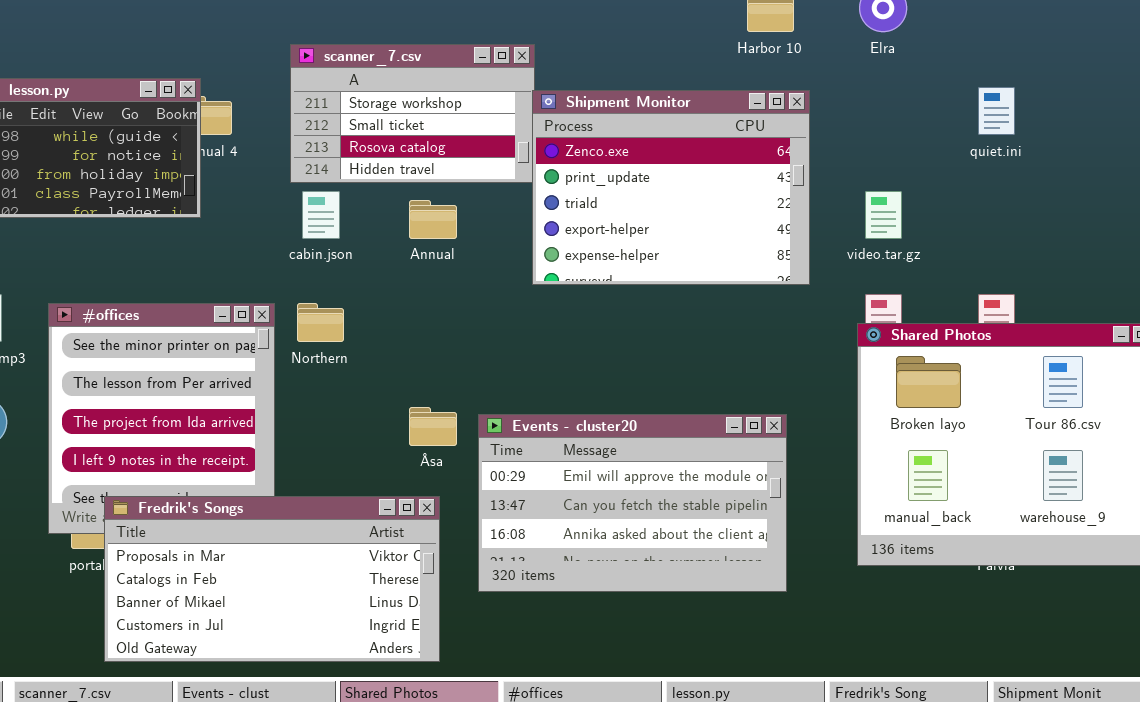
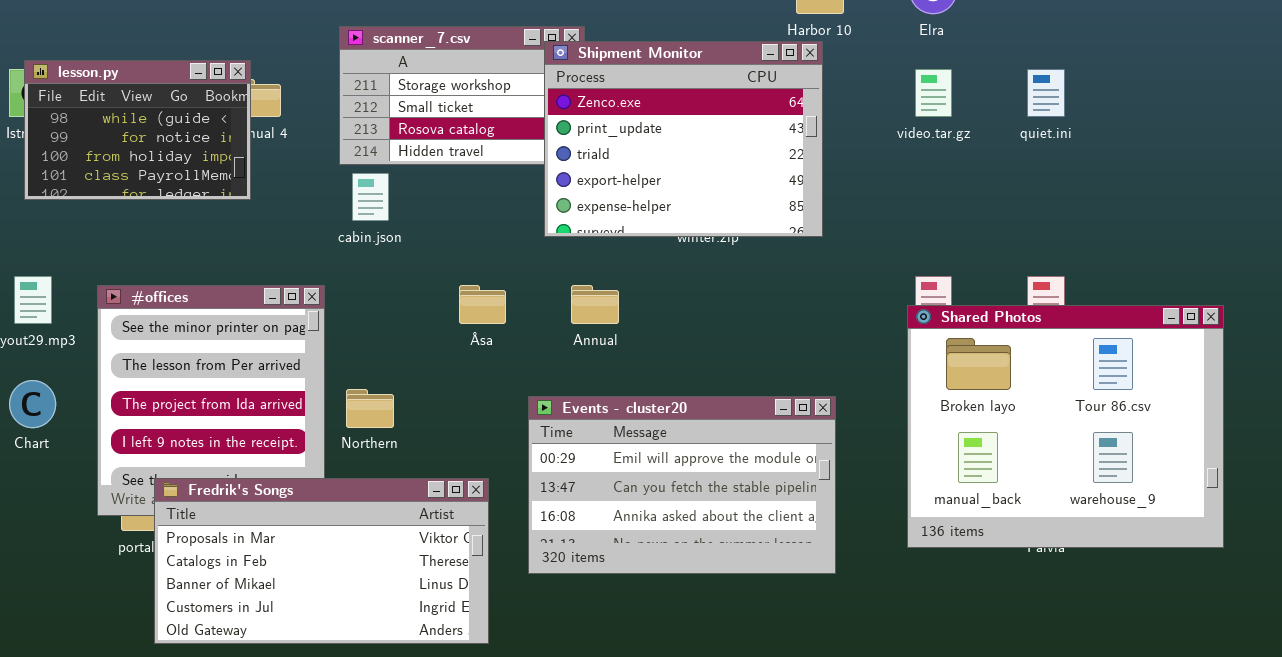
Shipment Monitor: [532,90,810,285] -> [544,41,823,237], moved
video.tar.gz: [865,191,902,239] -> [915,69,952,117], moved
Annual: [409,200,457,239] -> [571,285,619,324], moved
Northern: [297,303,344,342] -> [346,389,394,428], moved
Åsa: [409,407,457,446] -> [459,285,506,324], moved

